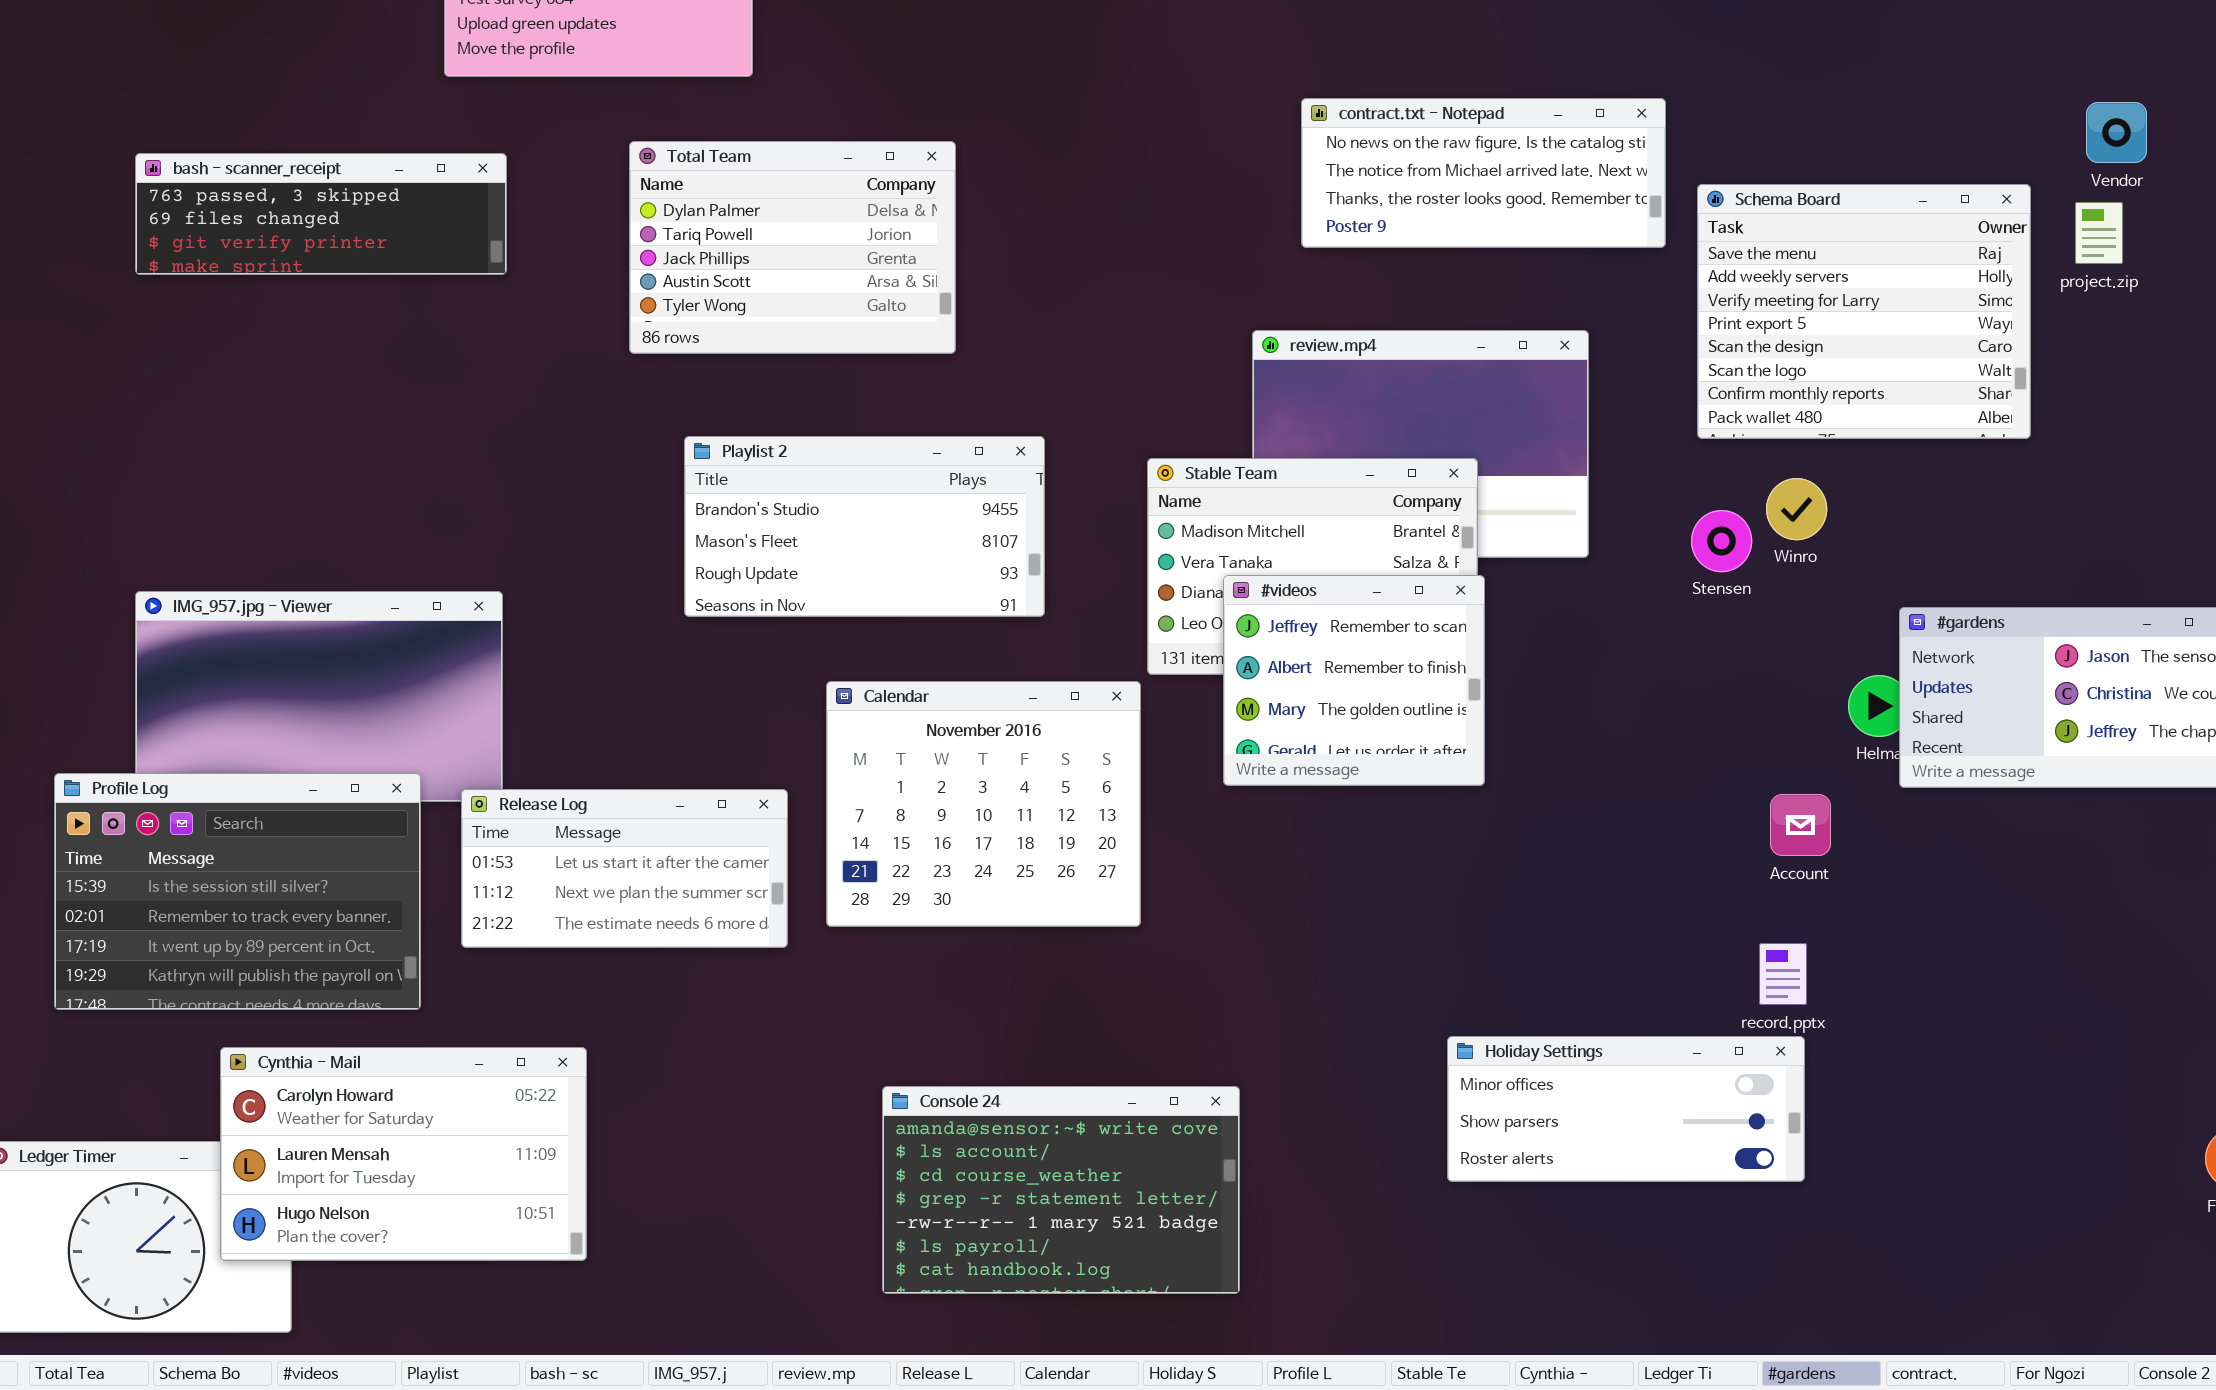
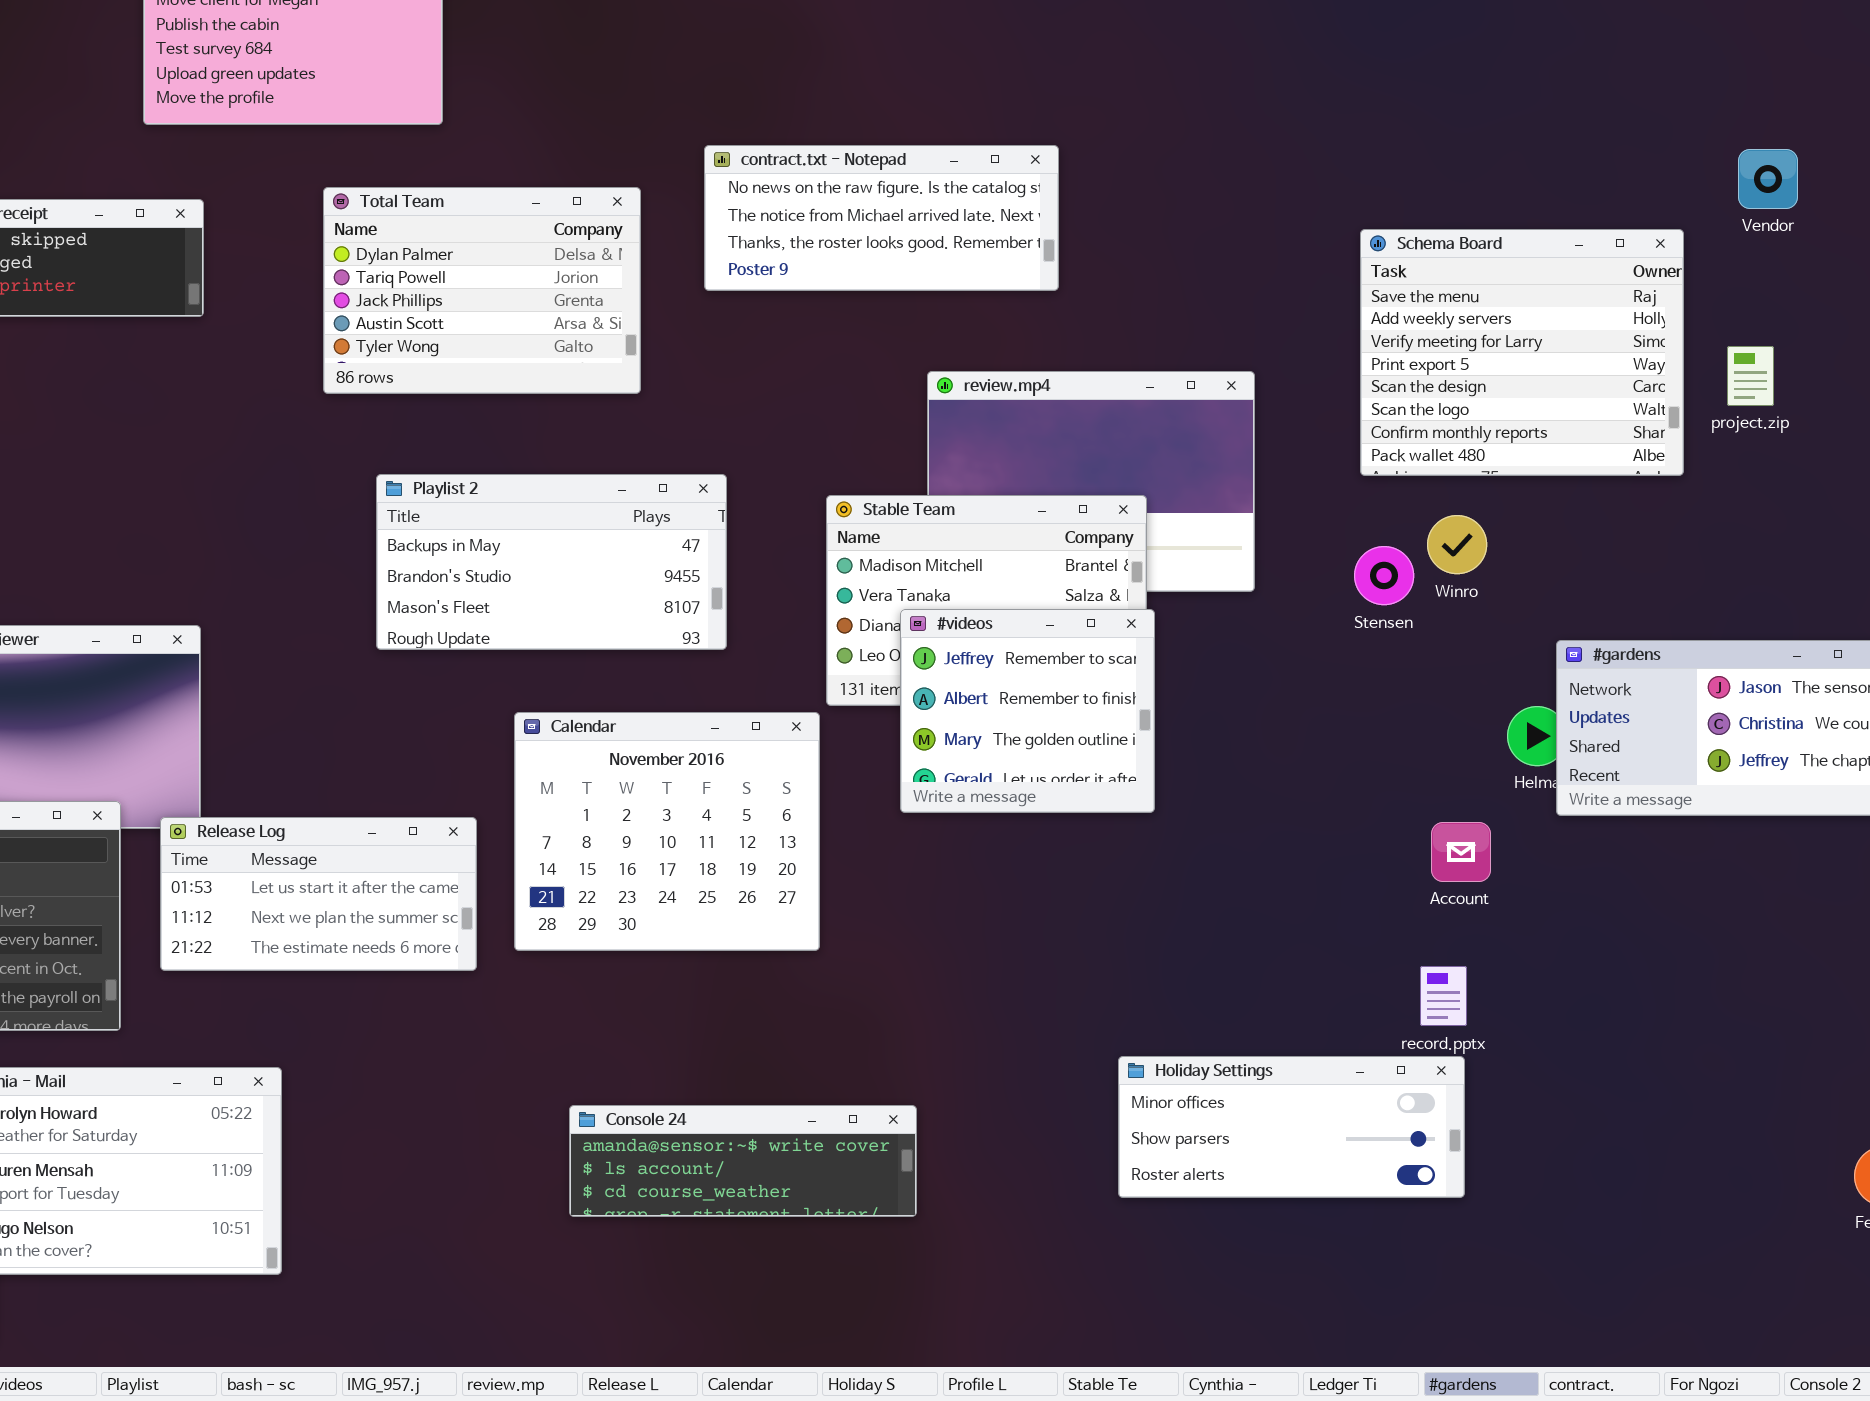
contract.txt - Notepad: [1301,98,1666,248] -> [704,145,1059,291], moved
project.zip: [2075,202,2123,264] -> [1727,346,1774,406], moved
Playlist 2: [684,436,1045,617] -> [376,474,727,650], scrolled up 1 row
Console 24: [882,1086,1240,1294] -> [569,1105,917,1217], resized

